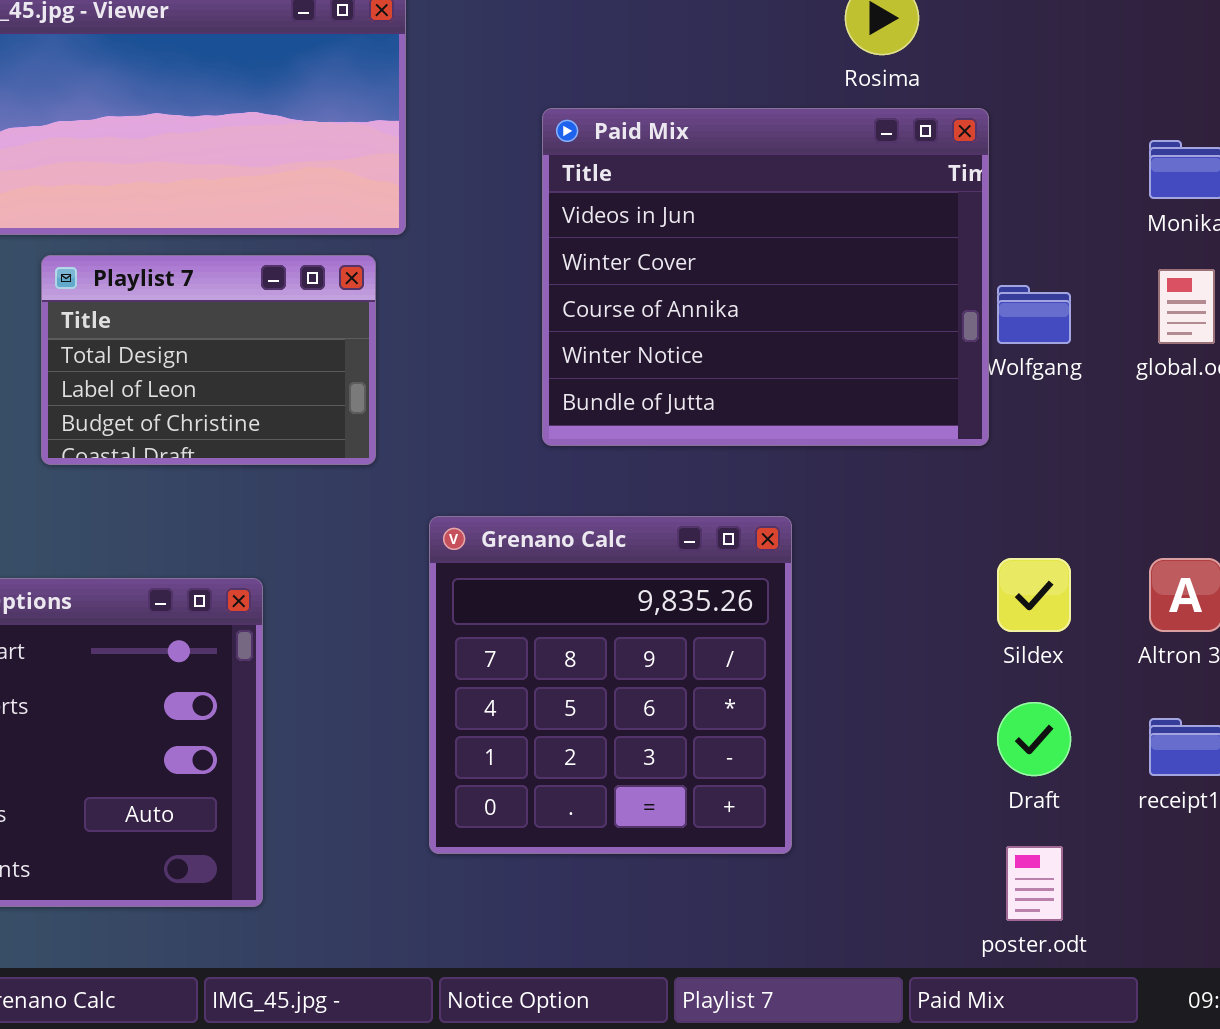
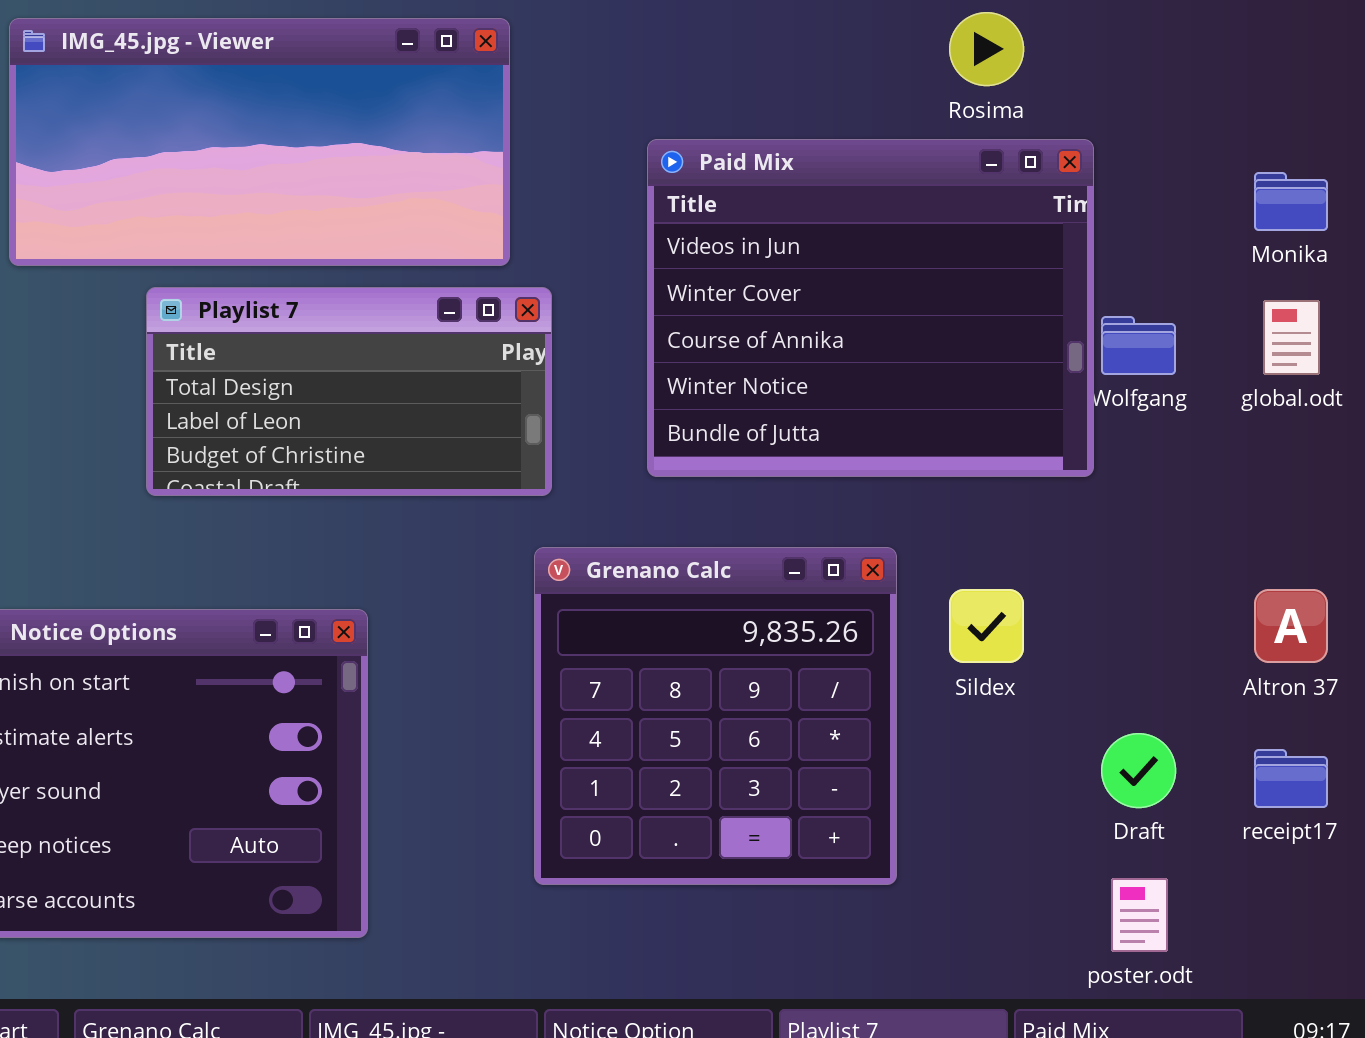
Playlist 7: [41,255,376,465] -> [146,287,552,496], resized
Sildex: [997,558,1071,632] -> [949,589,1024,663], moved

